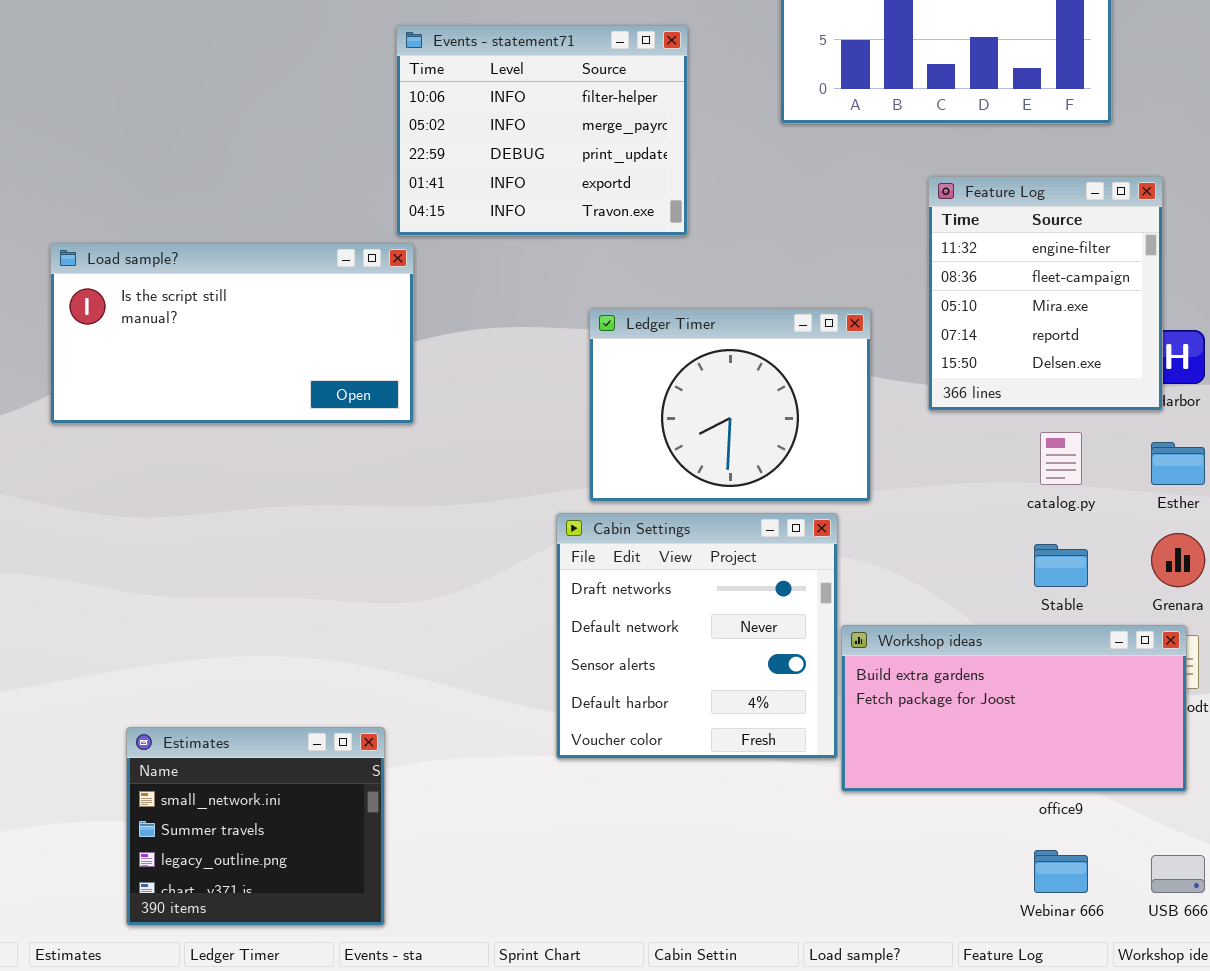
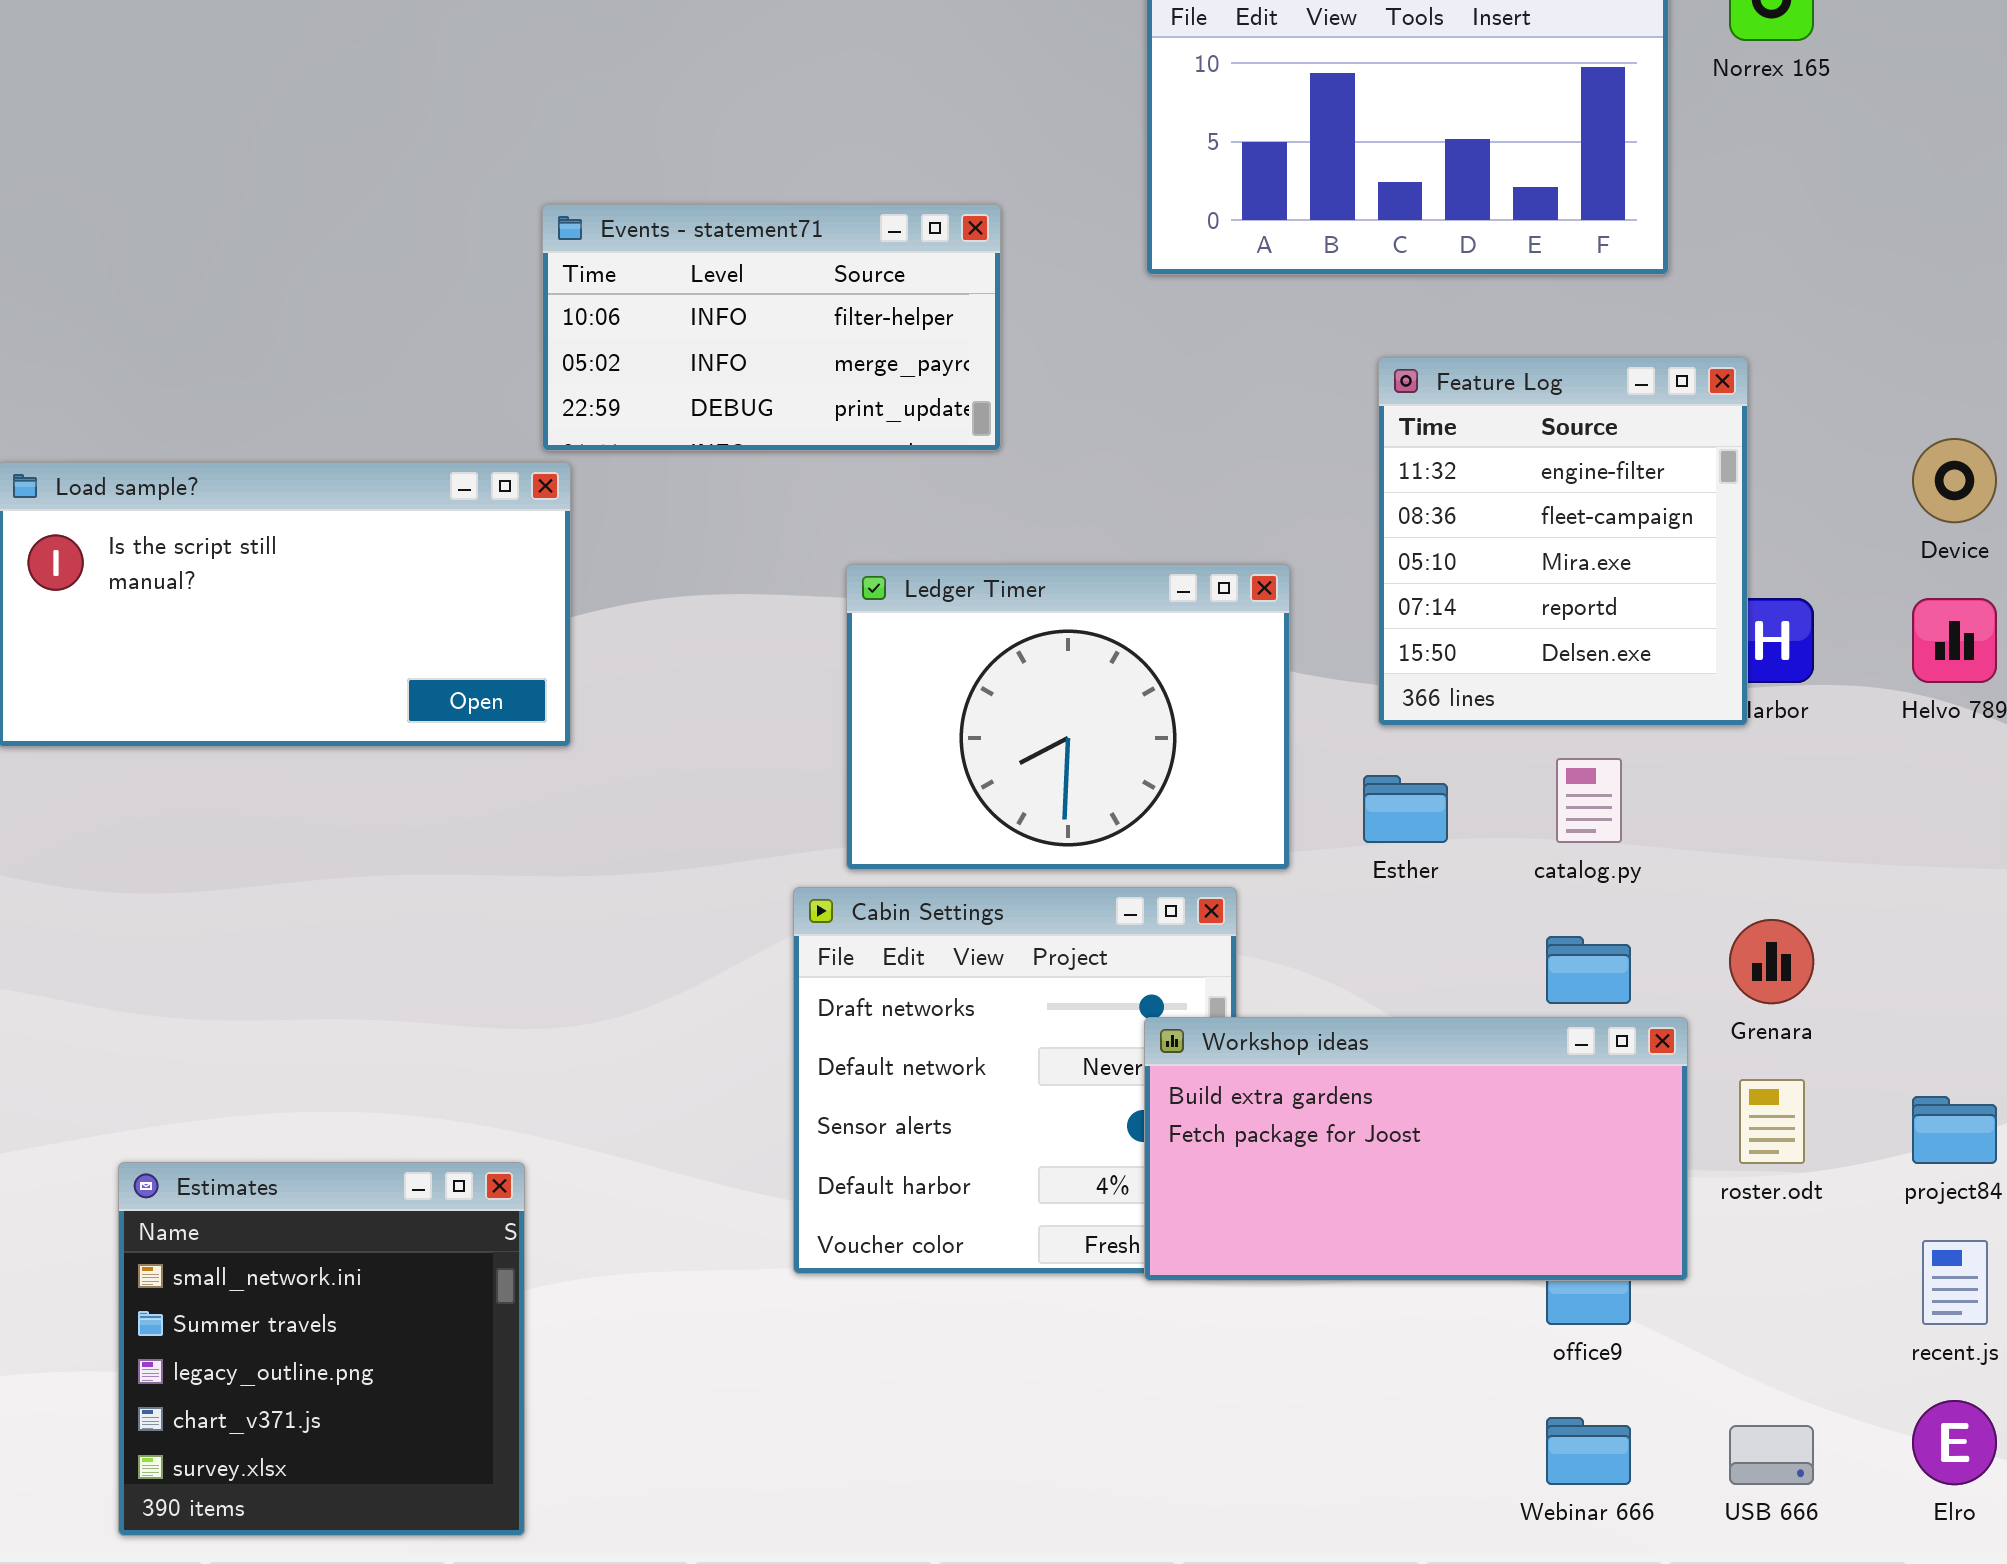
Events - statement71: [396,25,688,236] -> [542,204,1001,451], resized
Esther: [1151,442,1205,485] -> [1363,775,1448,843], moved
Workshop ideas: [841,625,1187,792] -> [1144,1017,1688,1281], moved
Estimates: [126,727,385,926] -> [118,1162,525,1536], resized

